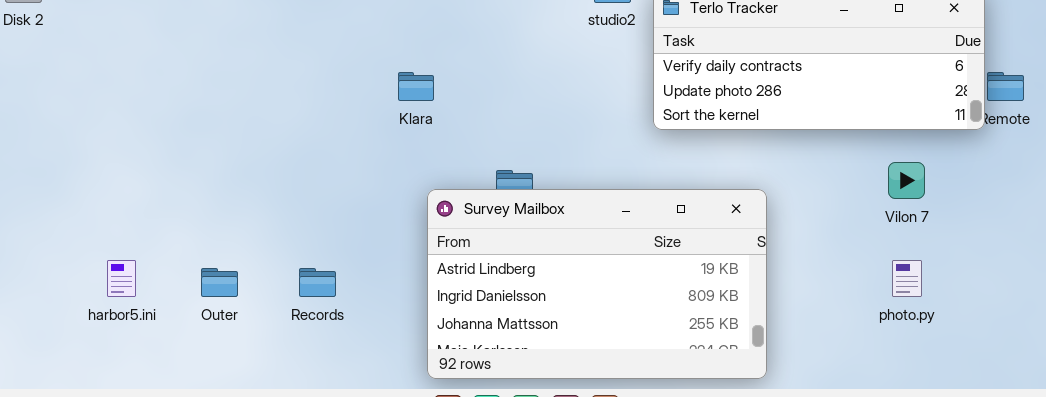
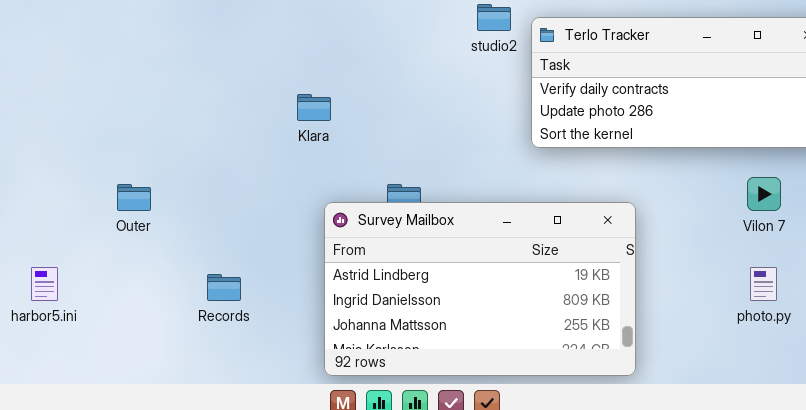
Outer: [201,268,238,297] -> [117,184,151,211], moved

